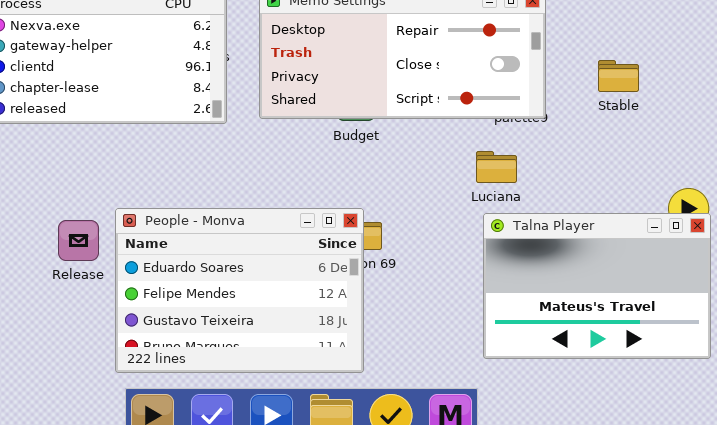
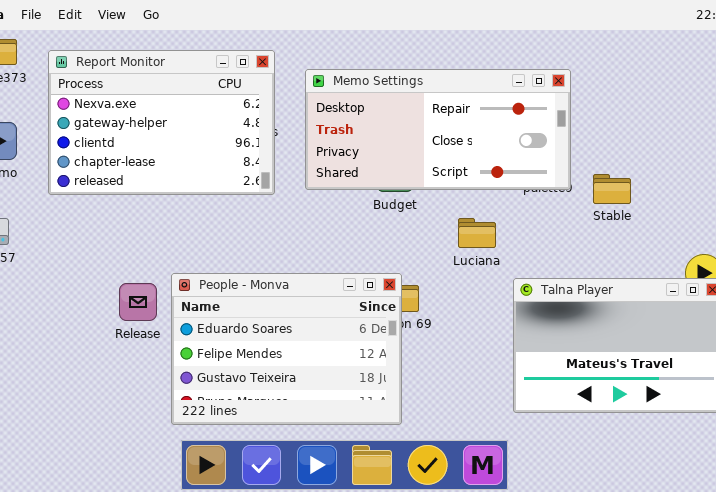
Stable: [598,60,639,92] -> [593,174,631,204], moved
Luciana: [476,151,517,183] -> [458,218,496,248], moved

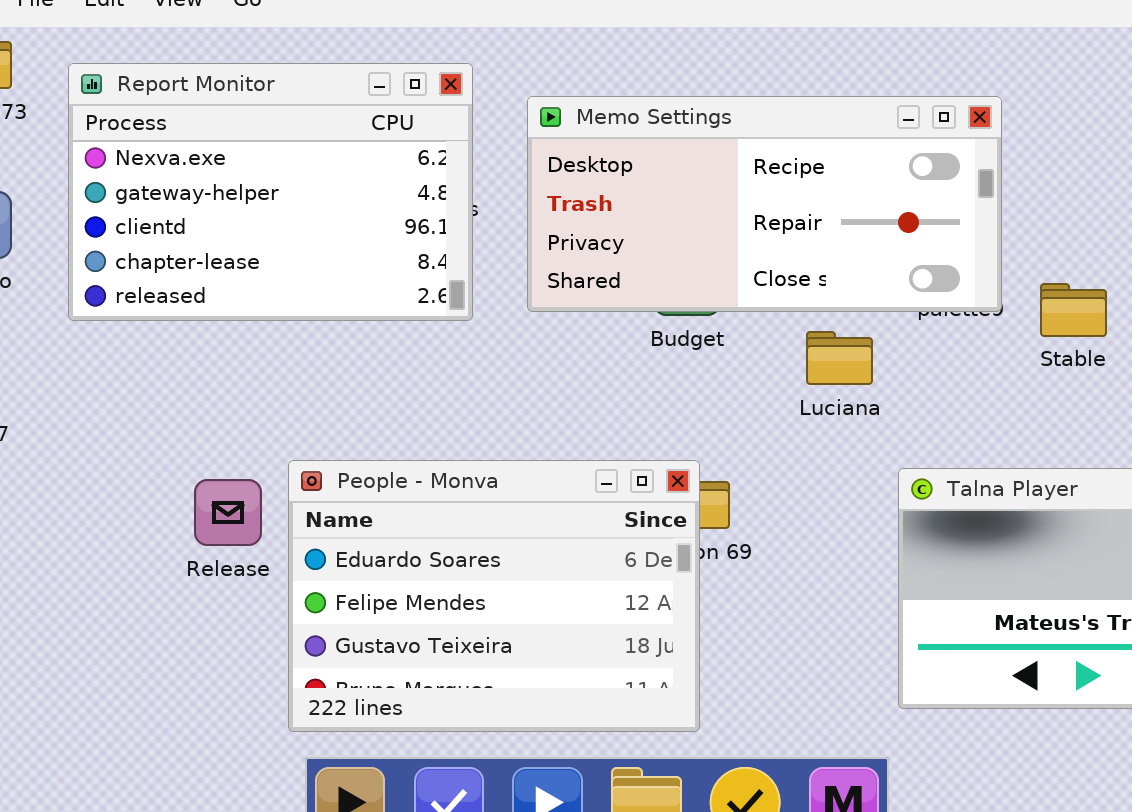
Memo Settings: [305,69,571,190] -> [527,96,1002,312], scrolled up 1 row
Luciana: [458,218,496,248] -> [806,331,873,385], moved

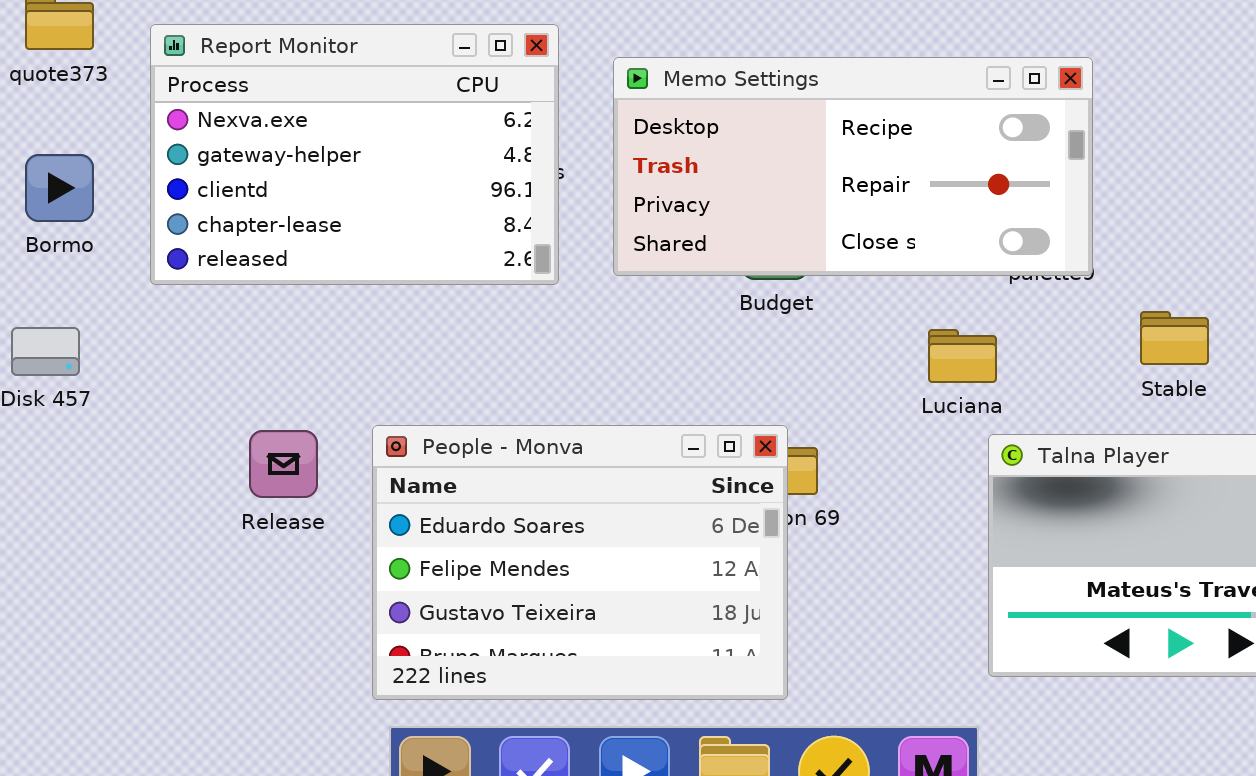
Stable: [1040,283,1107,337] -> [1140,311,1209,365], moved
Luciana: [806,331,873,385] -> [928,329,997,383], moved
Release: [194,479,262,546] -> [249,430,318,498], moved

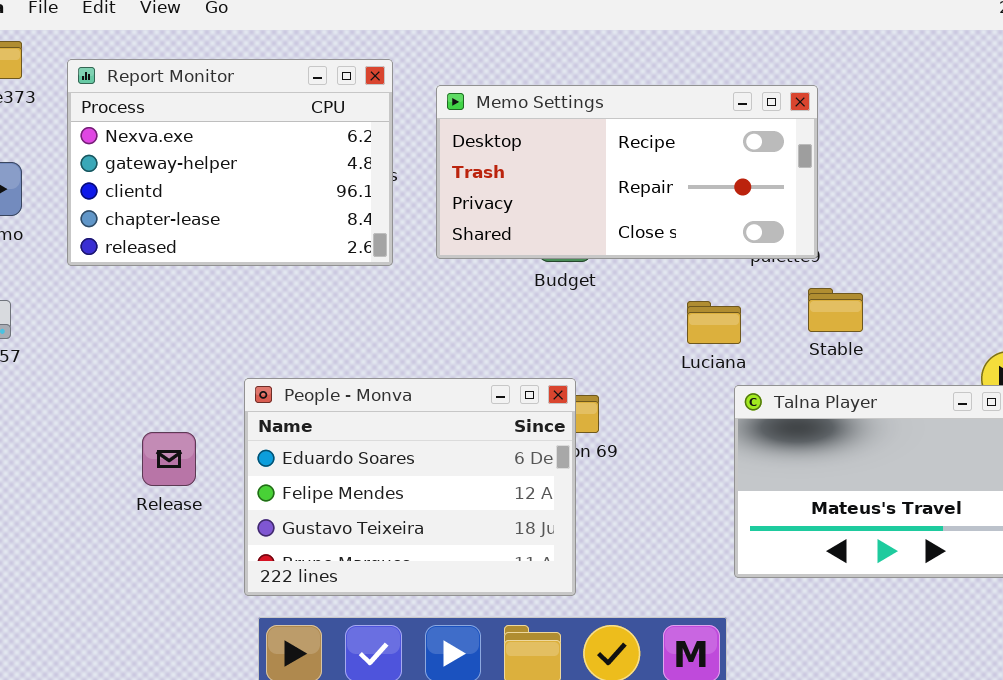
Stable: [1140,311,1209,365] -> [808,288,863,332], moved
Release: [249,430,318,498] -> [142,432,196,486], moved

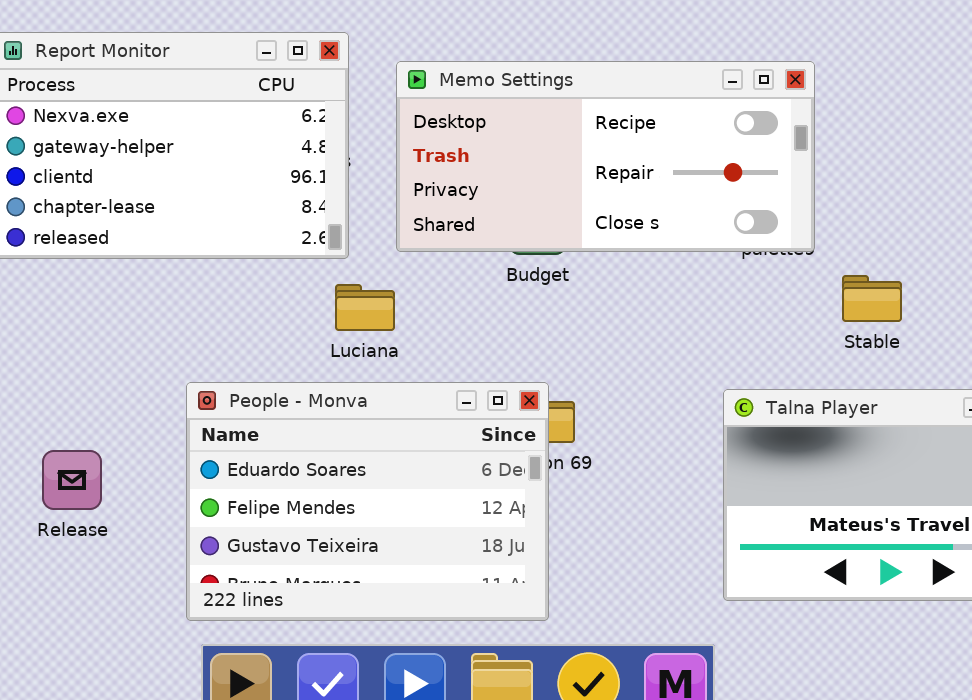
Stable: [808,288,863,332] -> [842,275,902,322], moved
Luciana: [687,301,741,344] -> [335,284,395,331], moved
Release: [142,432,196,486] -> [42,450,102,510], moved

